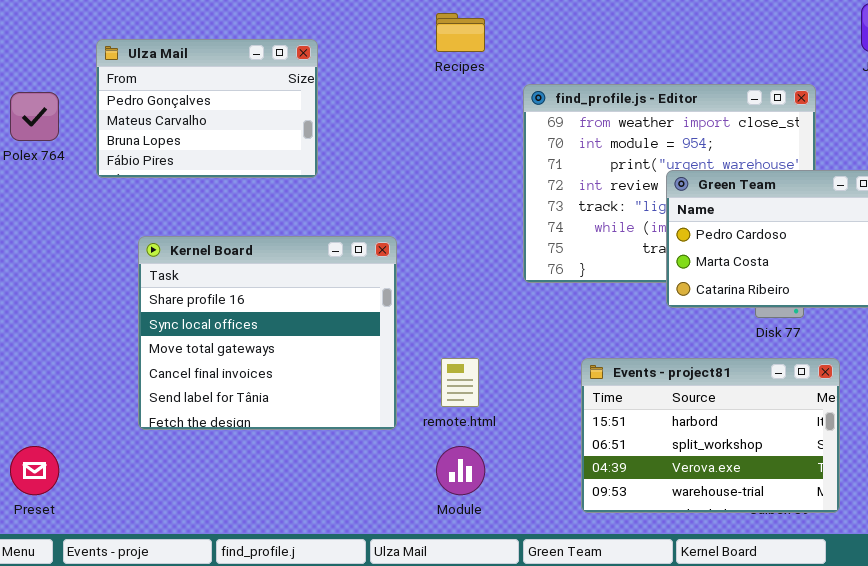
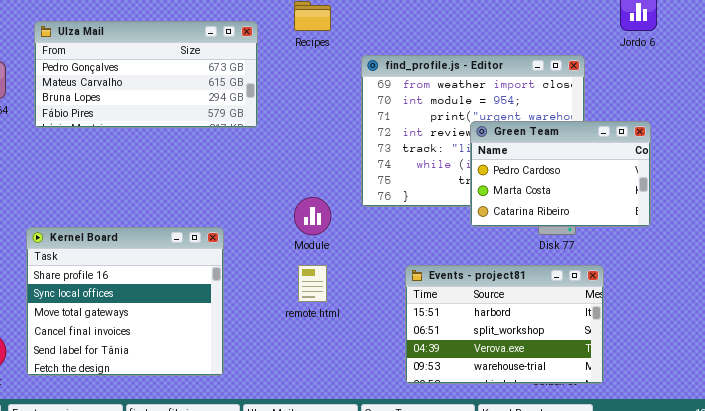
Ulza Mail: [96,39,318,178] -> [34,21,258,128], resized
Kernel Board: [138,236,397,430] -> [26,227,224,376], moved
Module: [436,446,485,495] -> [294,197,331,235], moved

